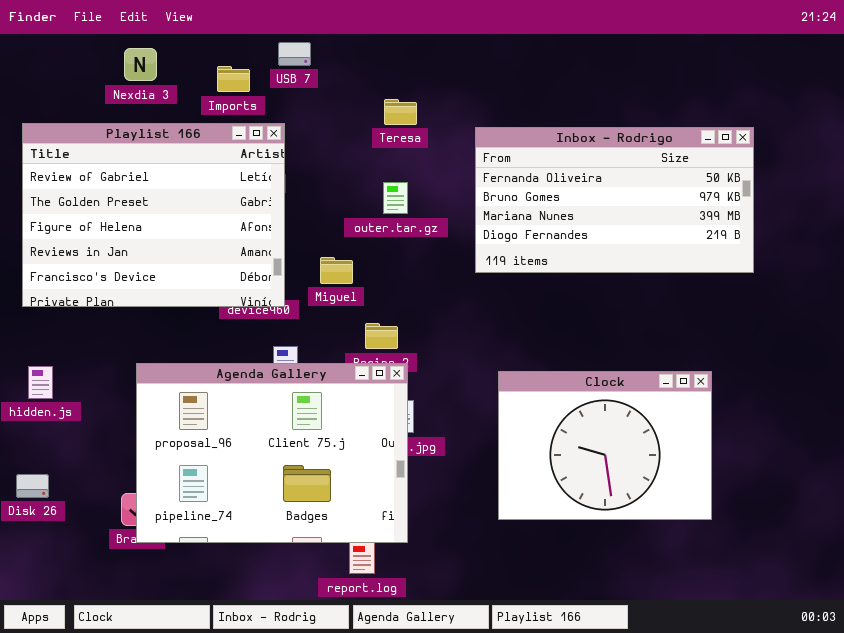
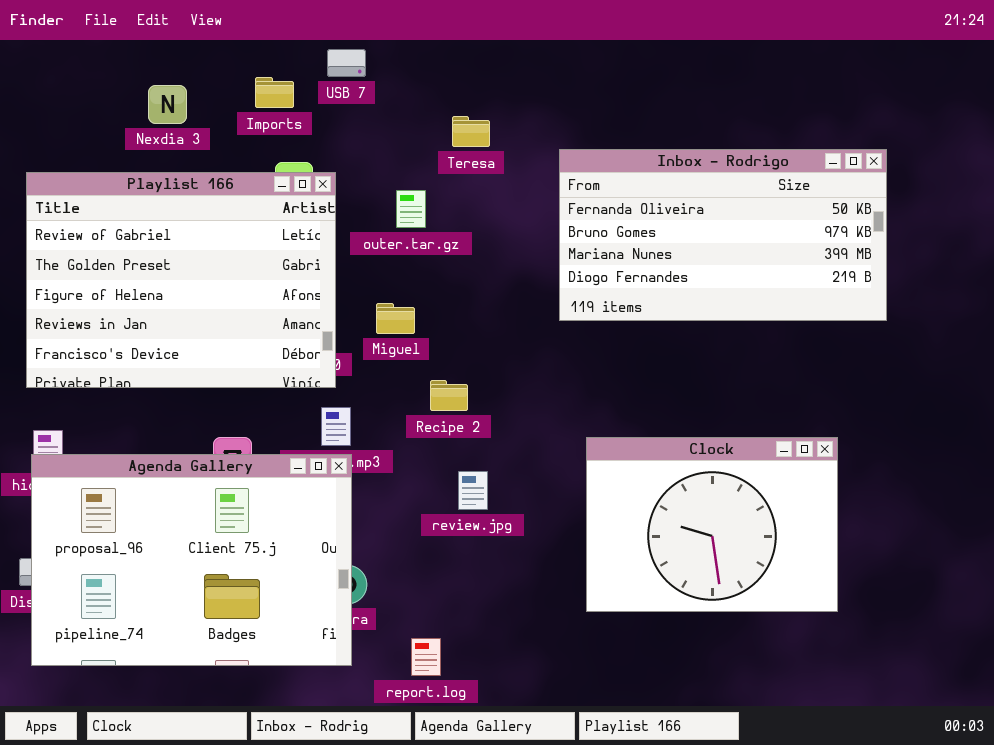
Nexdia 3: [124,48,157,81] -> [148,85,187,124], moved
Playlist 166: [22,123,285,307] -> [26,172,336,388], moved
outer.tar.gz: [383,182,408,214] -> [396,190,426,228], moved
Agenda Gallery: [136,363,408,543] -> [31,454,352,666], moved

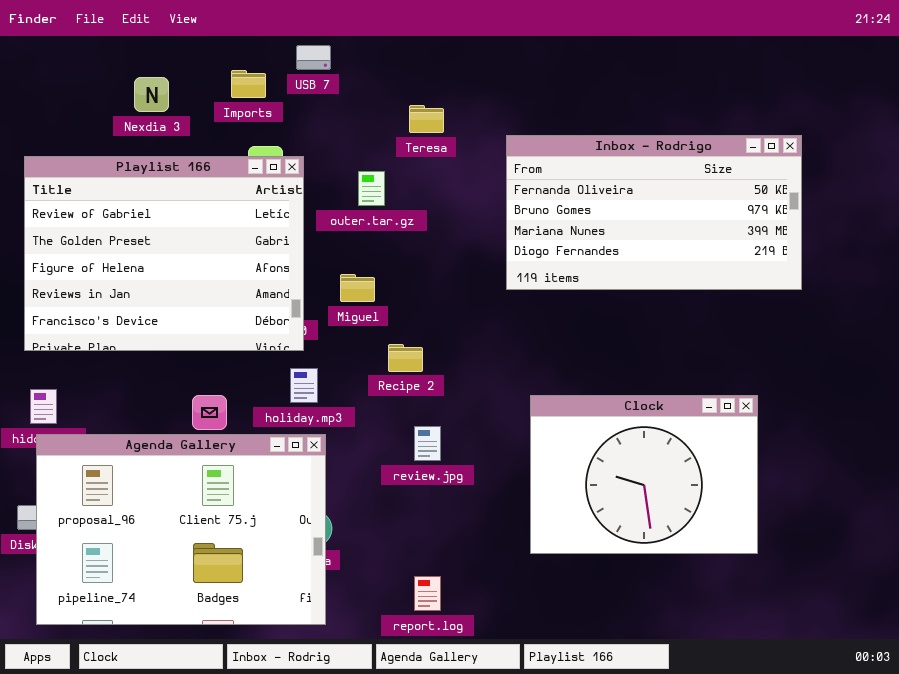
Agenda Gallery: [31,454,352,666] -> [36,434,326,625], moved
report.log: [411,638,441,676] -> [414,576,441,611], moved

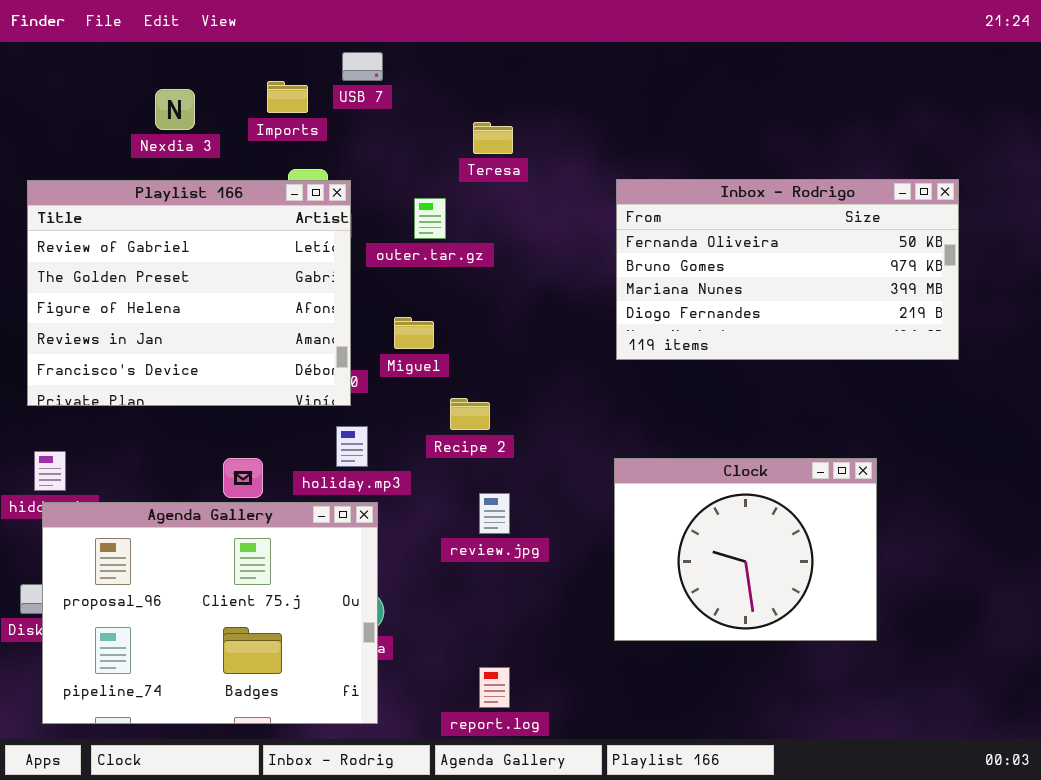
Inbox - Rodrigo: [506,135,802,290] -> [616,179,959,360], moved

